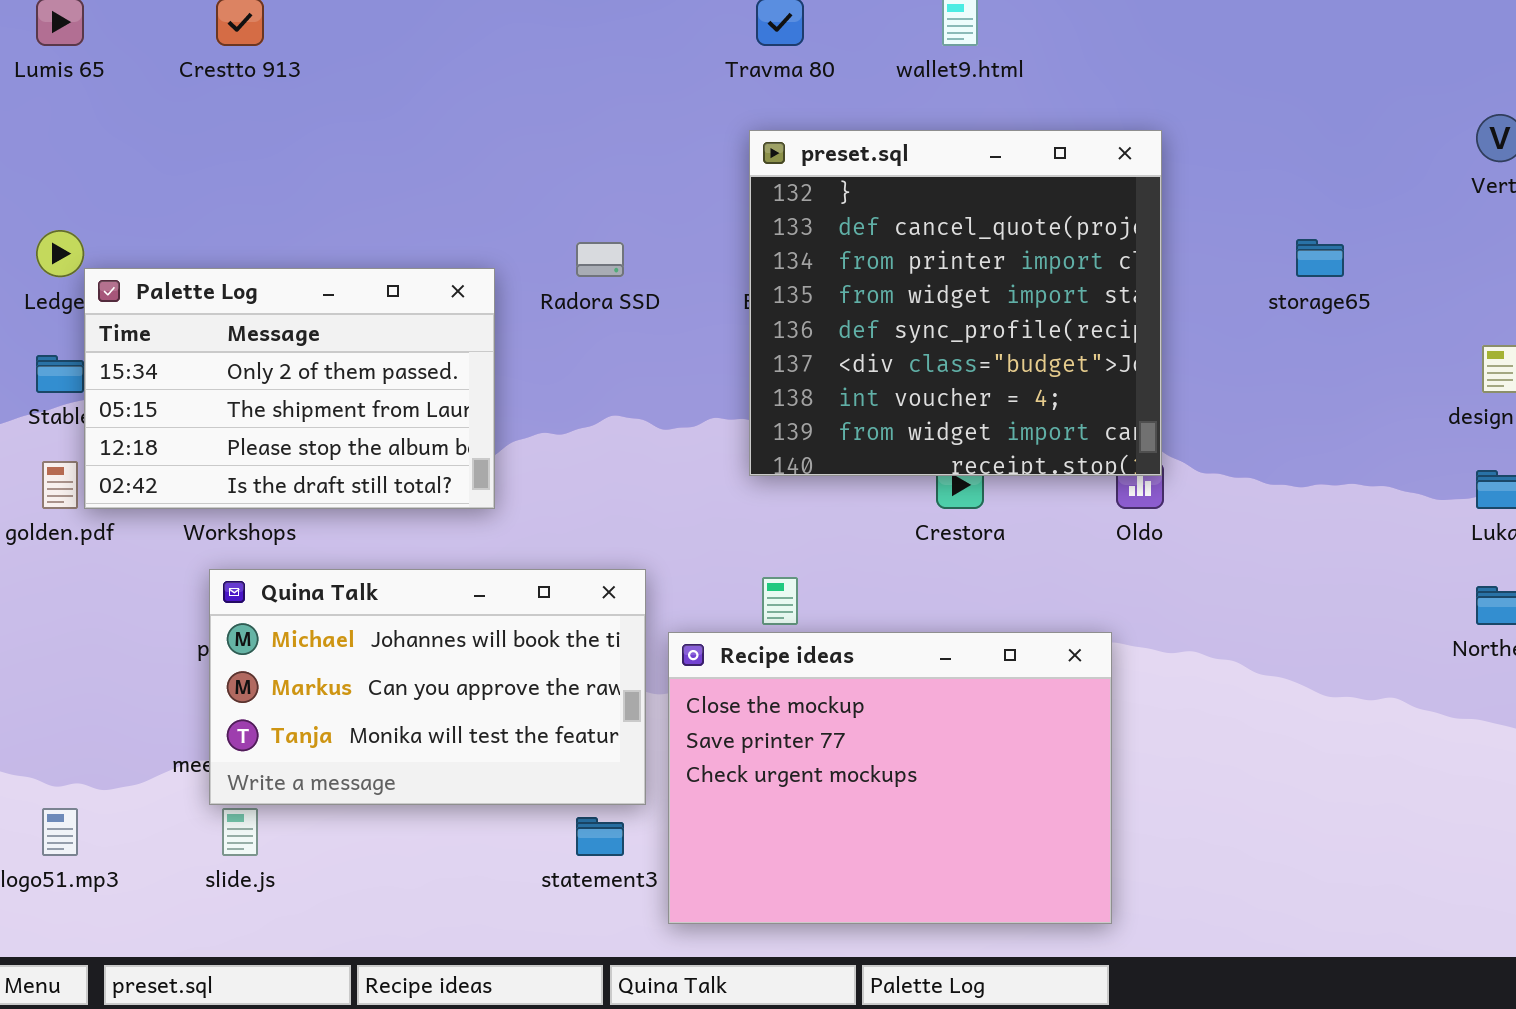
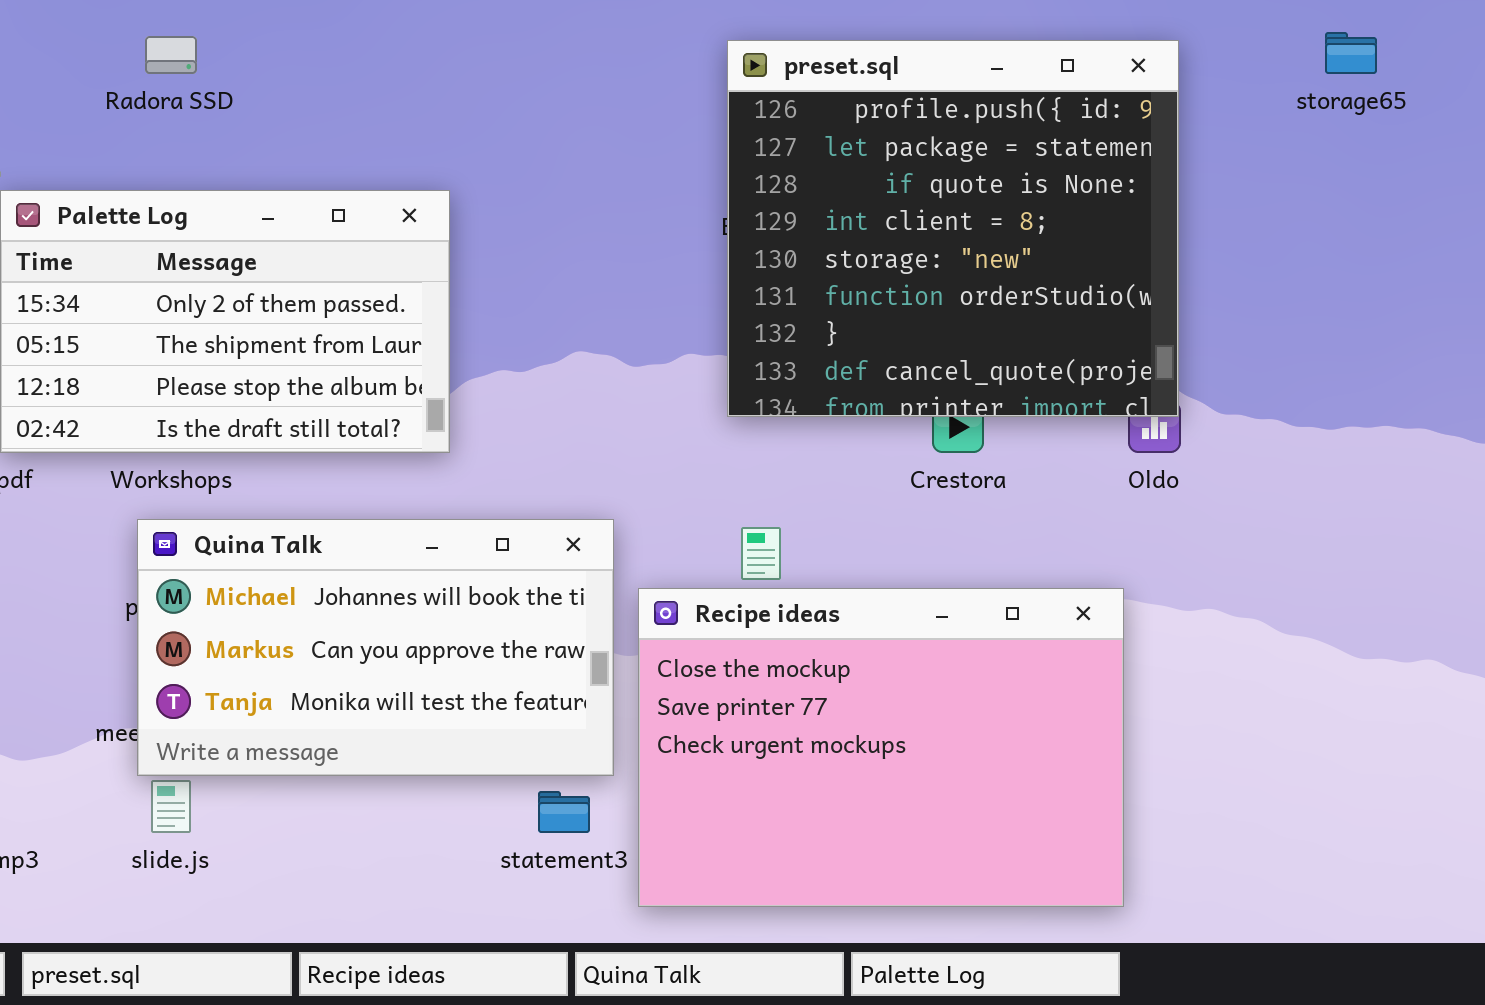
preset.sql: [749,130,1162,476] -> [727,40,1179,417], scrolled up 6 rows
storage65: [1296,239,1344,277] -> [1325,32,1377,74], moved
Radora SSD: [576,242,624,277] -> [145,36,197,74], moved

